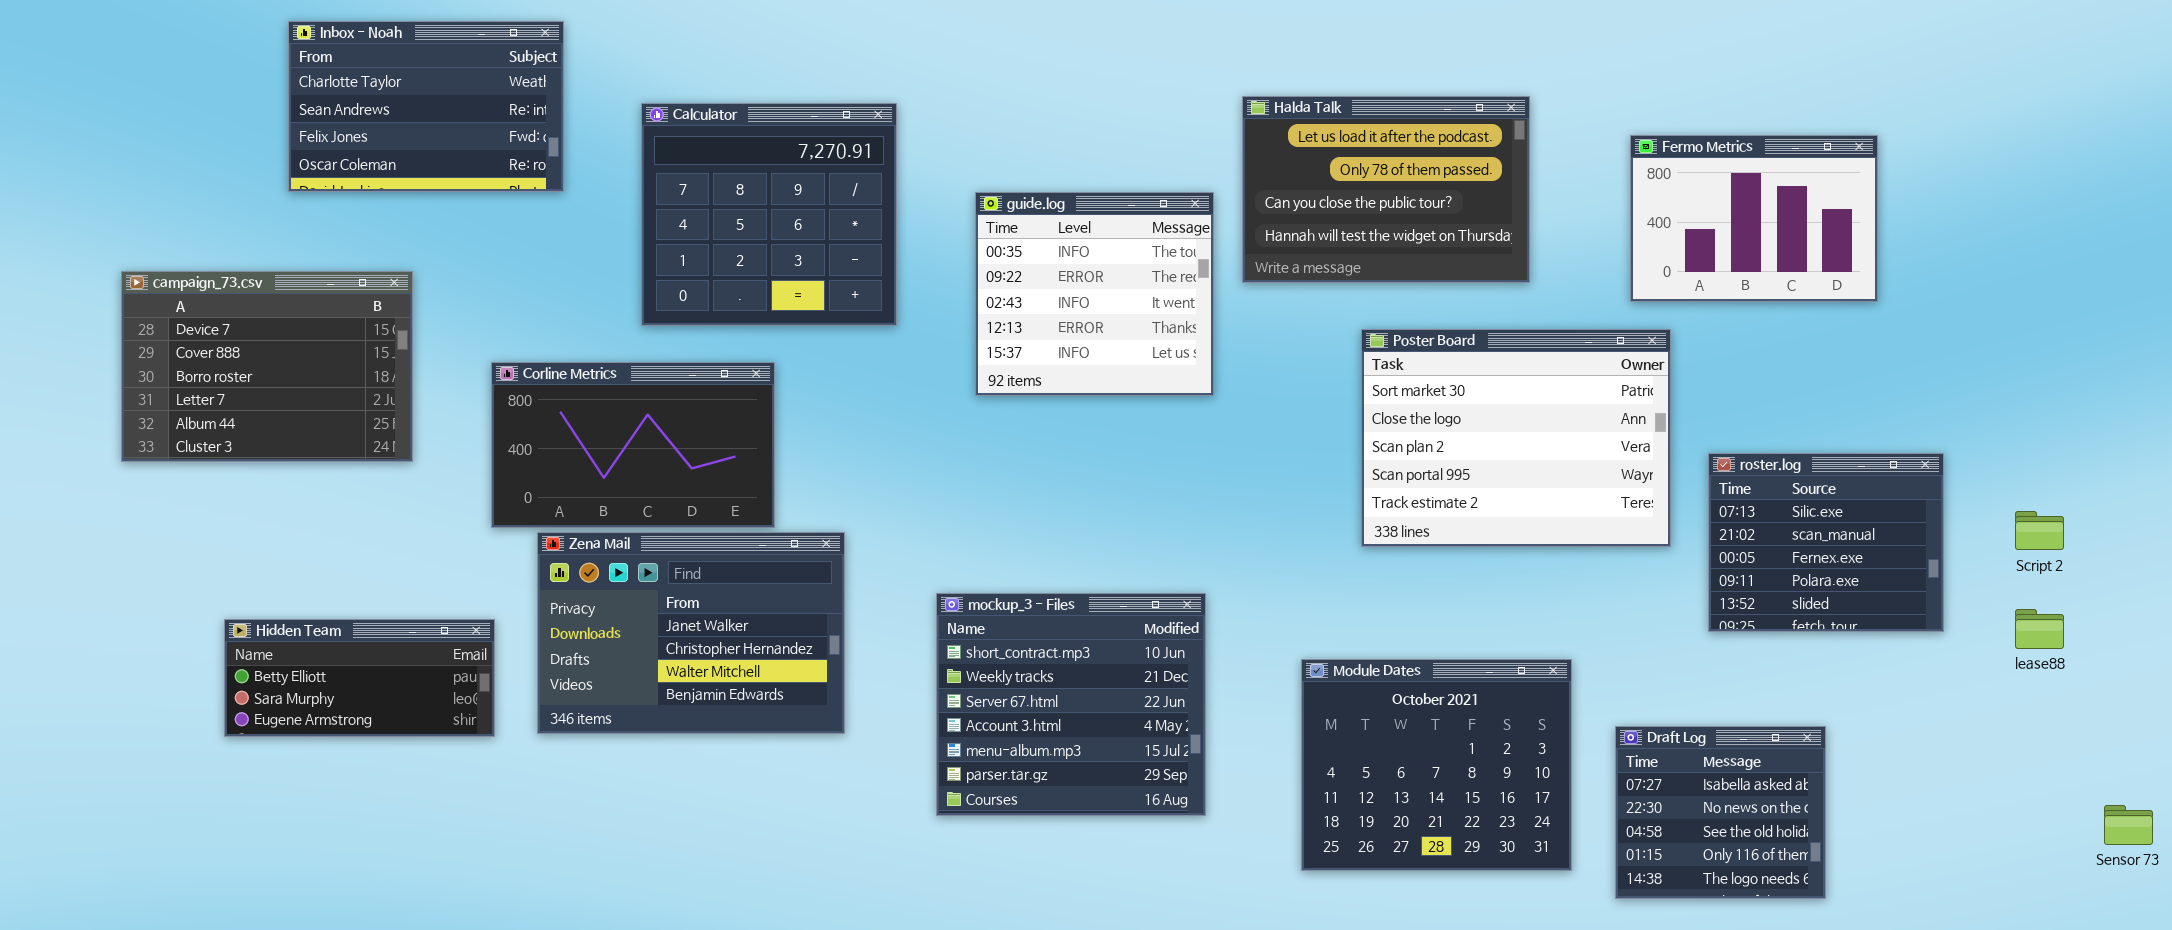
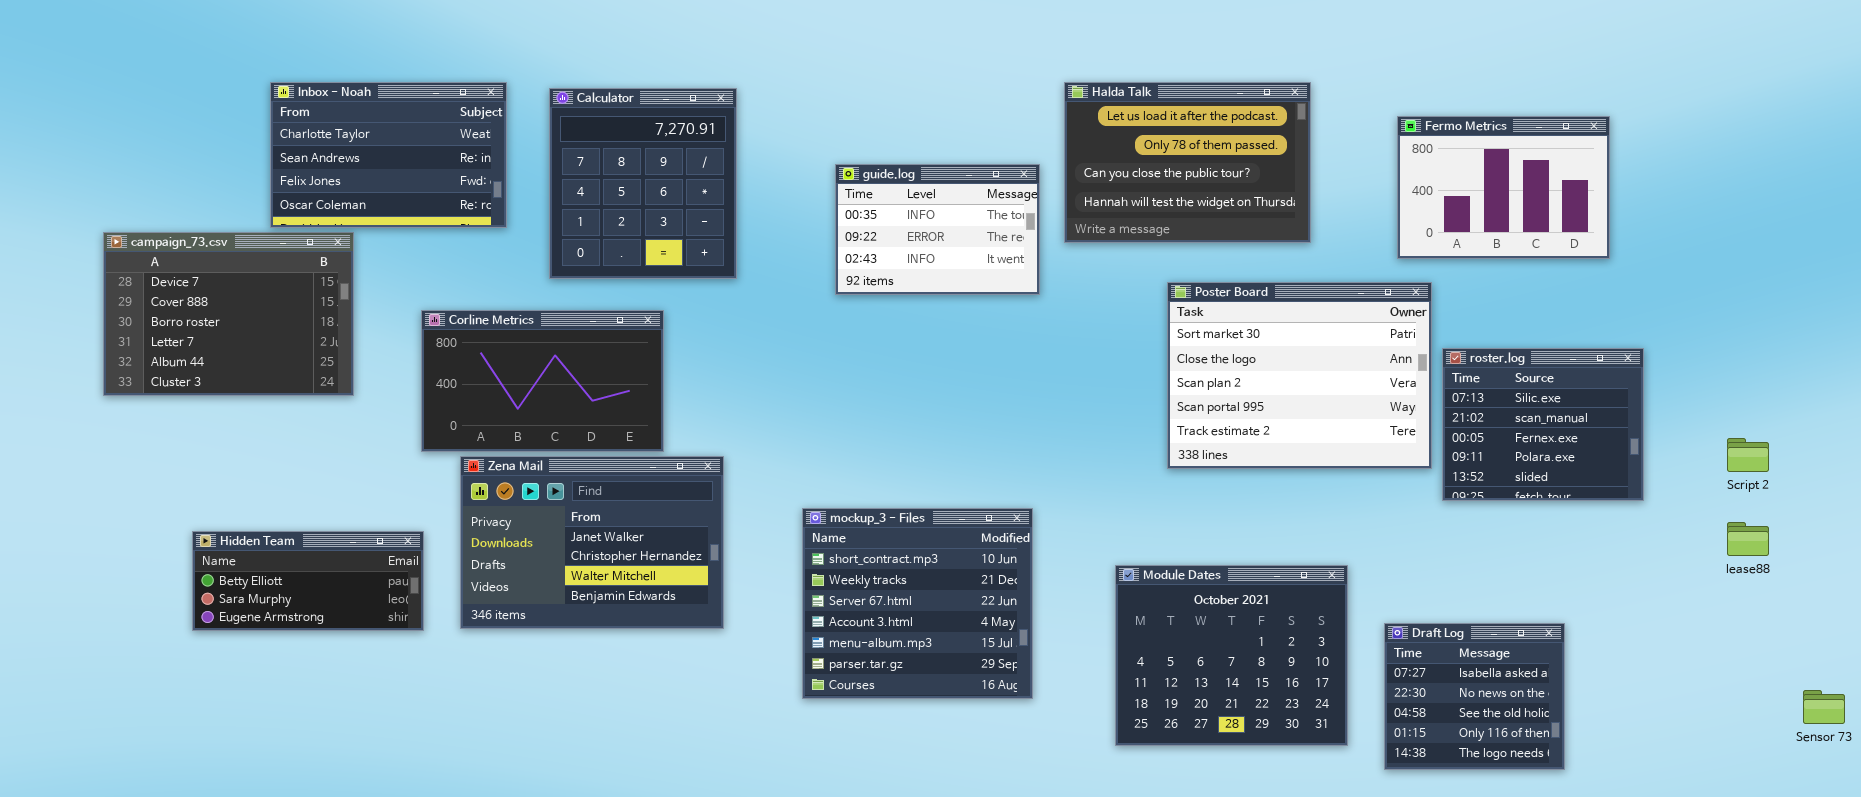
Inbox - Noah: [288,21,564,192] -> [270,82,507,228], moved
Calculator: [641,103,897,326] -> [549,88,737,279], resized
guide.log: [975,192,1214,396] -> [835,164,1040,295], resized
roster.log: [1708,453,1944,632] -> [1442,348,1644,501], moved

